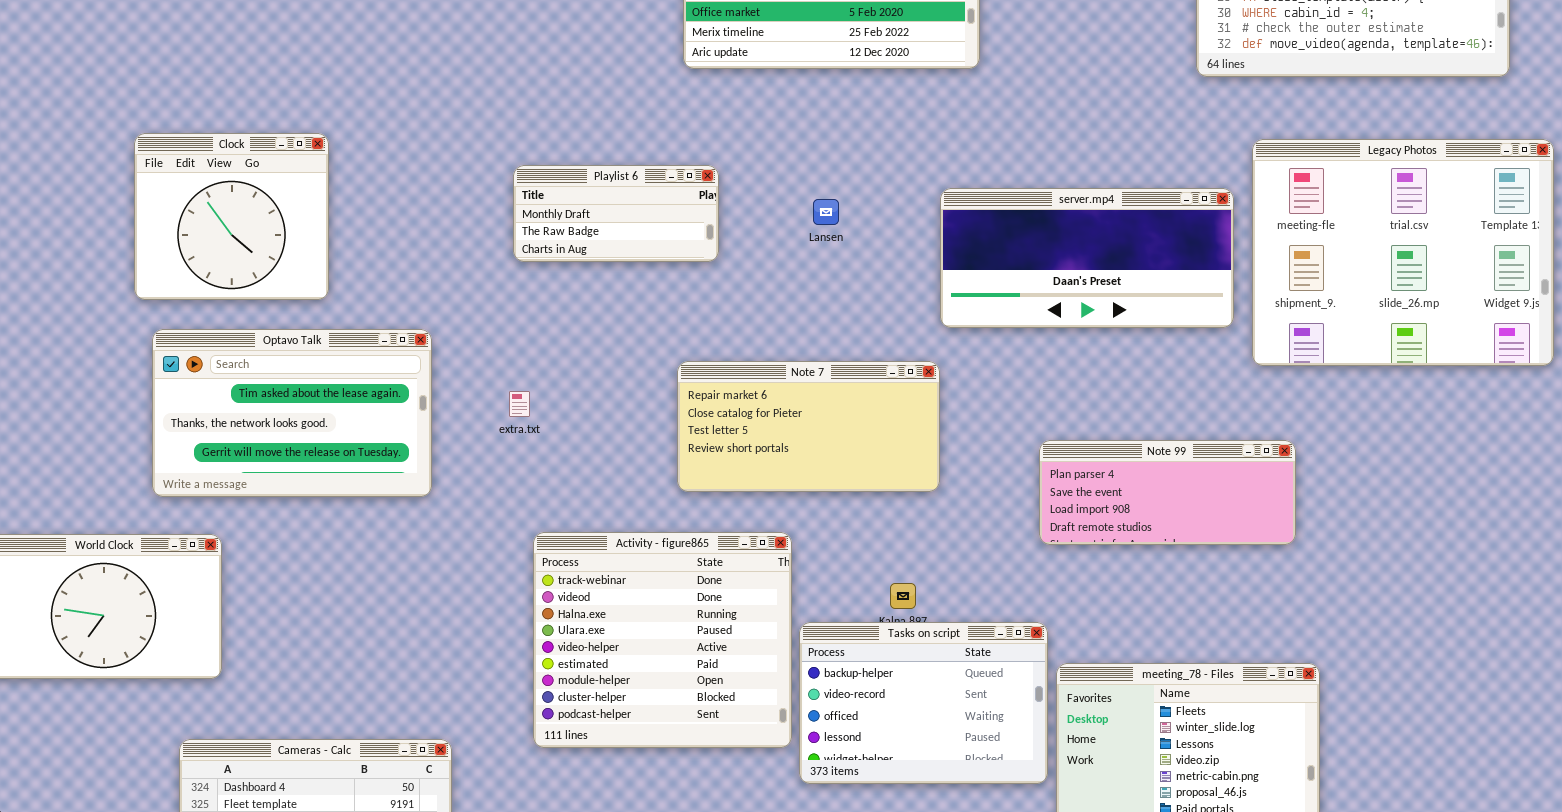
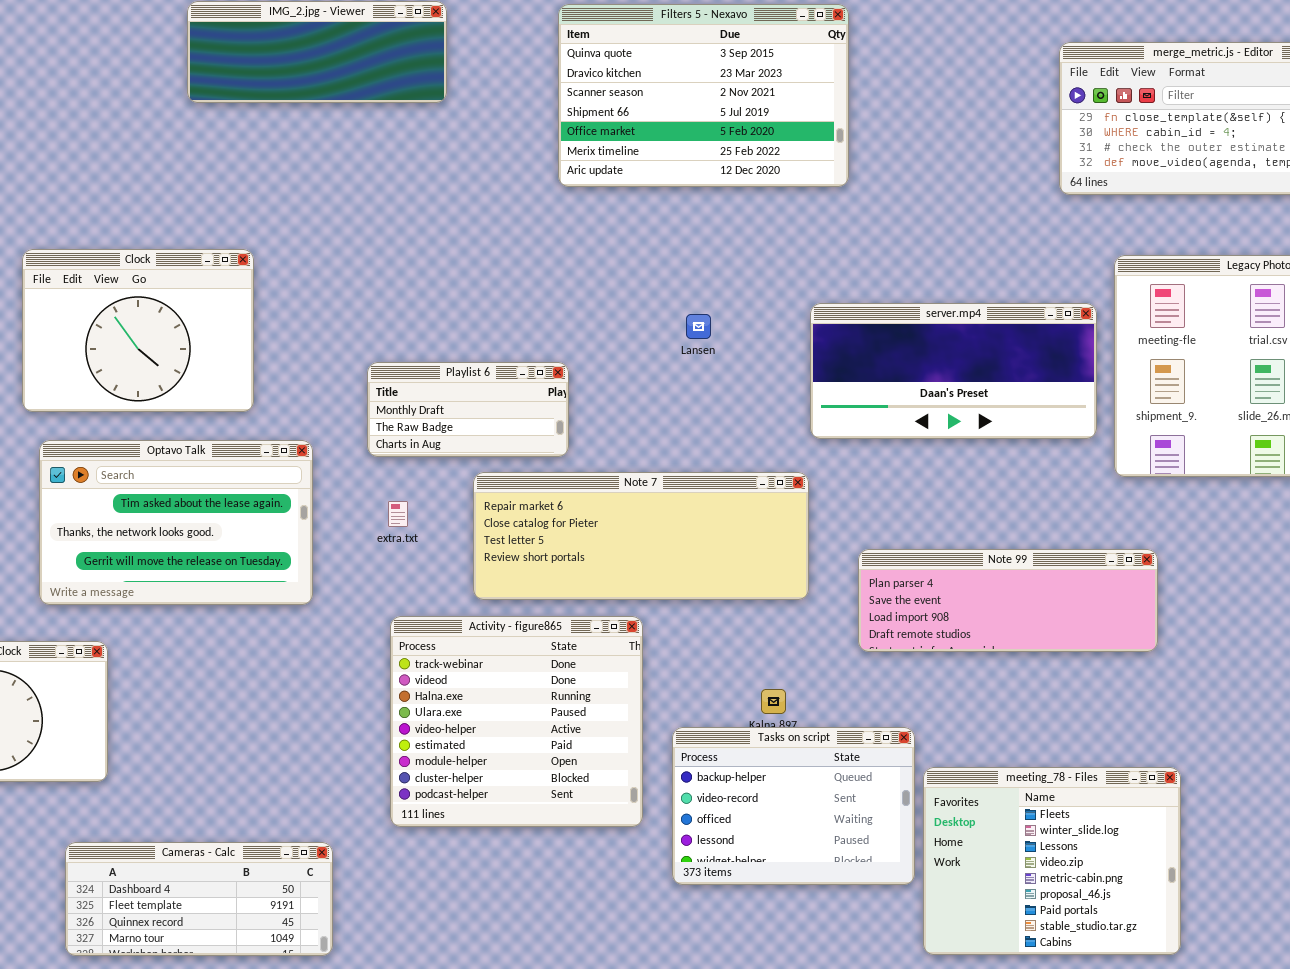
Clock: [134,133,329,300] -> [22,249,254,412], resized
Playlist 6: [513,165,719,262] -> [367,362,569,457], moved
Note 7: [677,361,940,492] -> [473,472,809,600], resized
Note 99: [1039,440,1296,545] -> [858,549,1158,652], resized
Activity - figure865: [533,532,792,748] -> [390,616,643,827], moved

